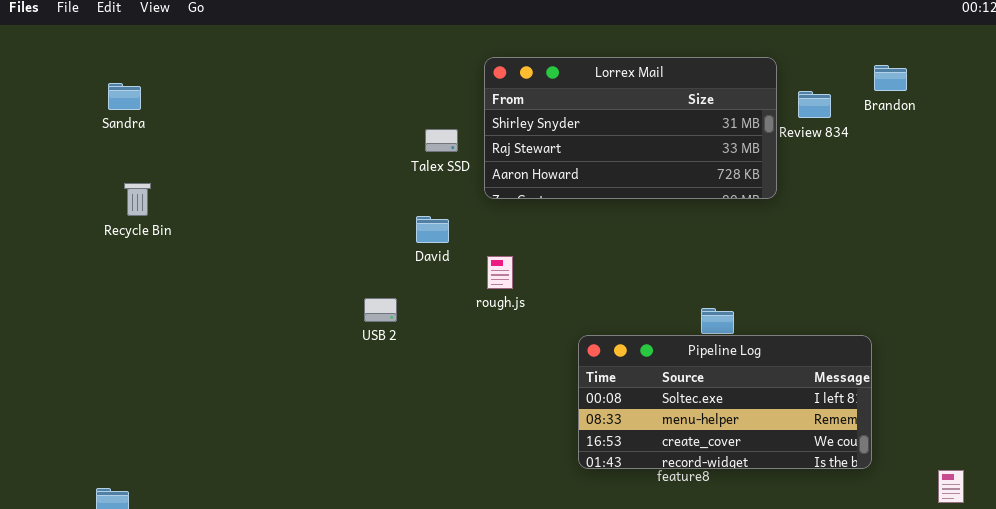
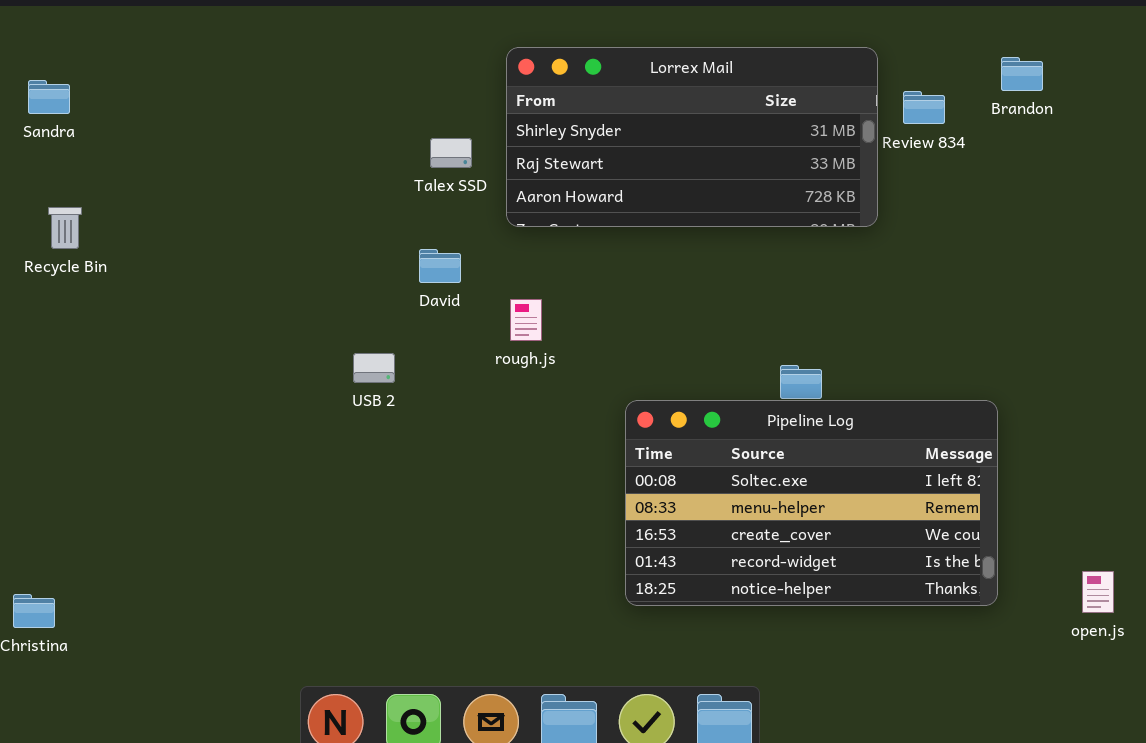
Pipeline Log: [578,335,872,469] -> [625,400,998,606], resized

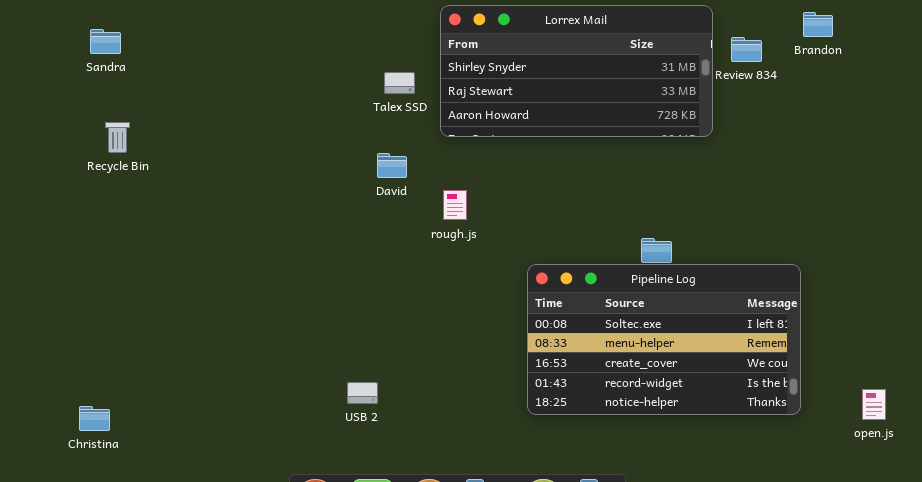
USB 2: [353,353,395,383] -> [347,382,378,404], moved

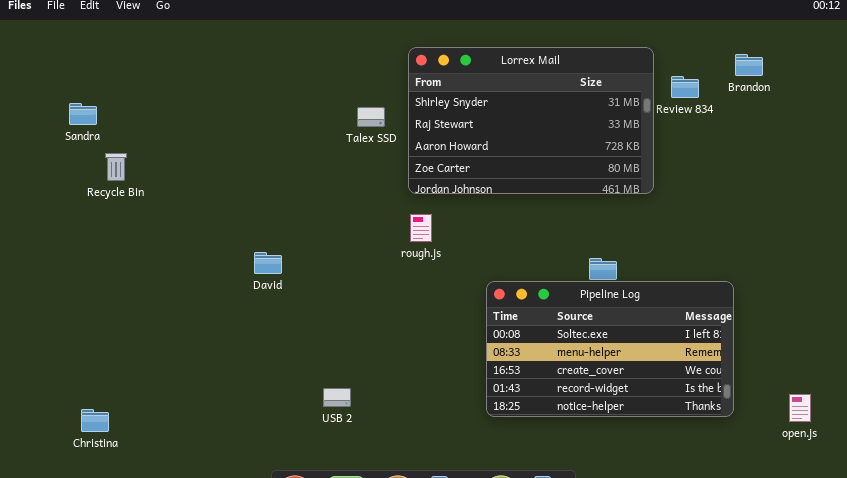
Lorrex Mail: [440,5,713,137] -> [408,47,654,194], resized
Sandra: [90,29,121,54] -> [69,103,97,125], moved
David: [377,153,407,178] -> [254,252,282,274], moved

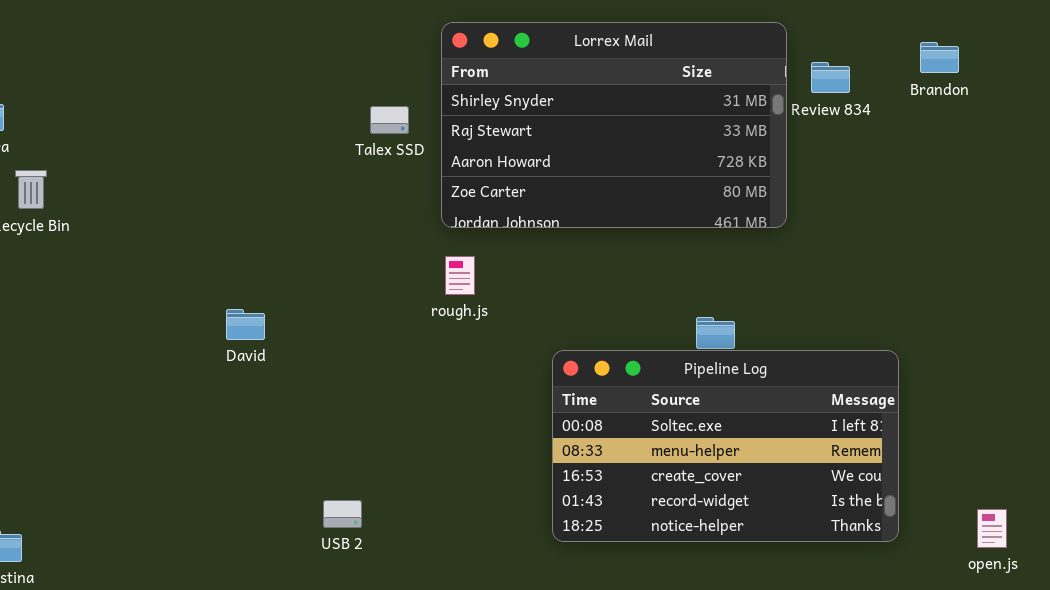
Brandon: [735,54,763,76] -> [920,42,959,73], moved

